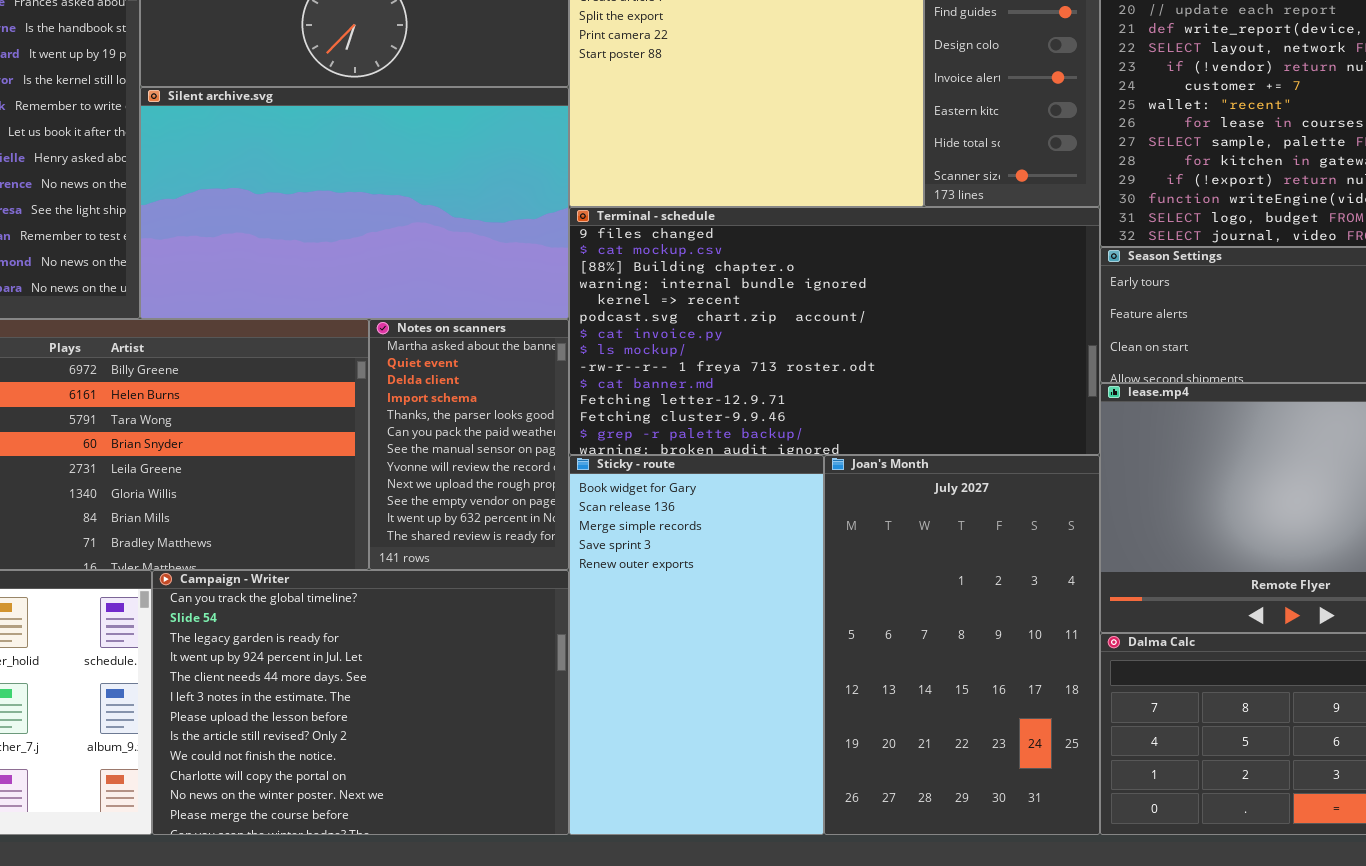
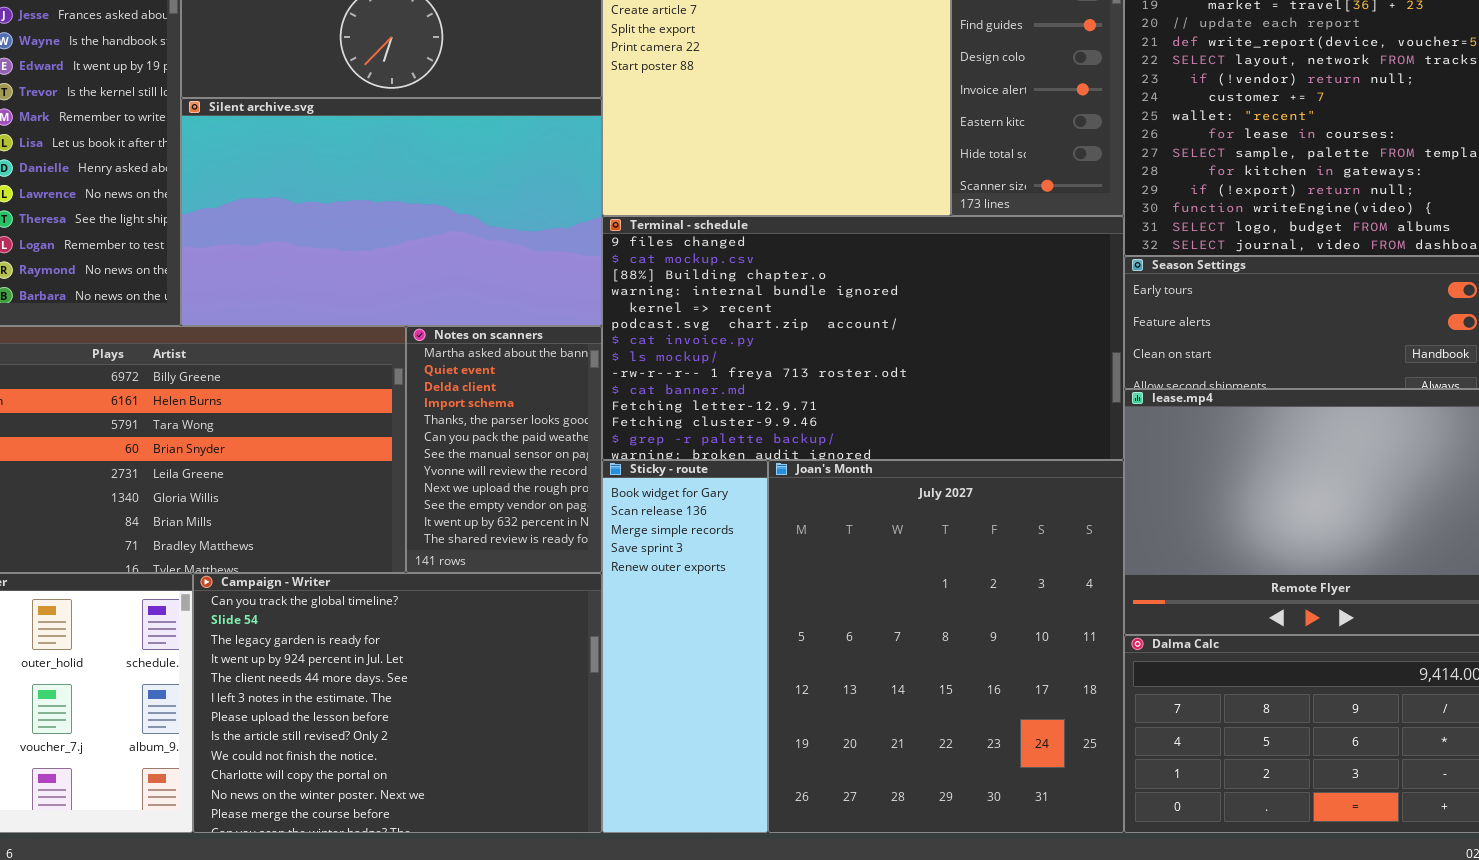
Sticky - route: [569,455,824,835] -> [602,460,768,833], resized
Joan's Month: [824,455,1100,835] -> [768,460,1124,833], resized

